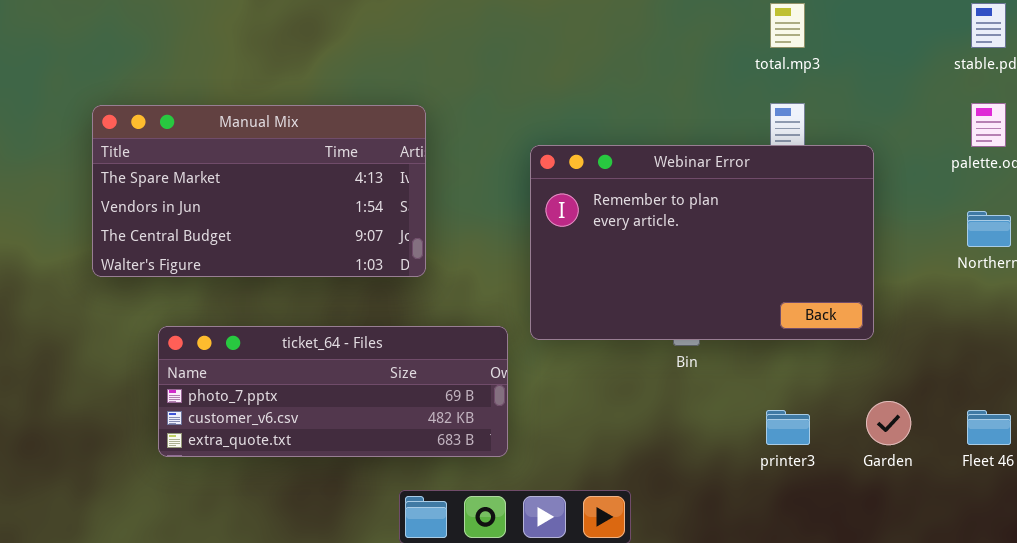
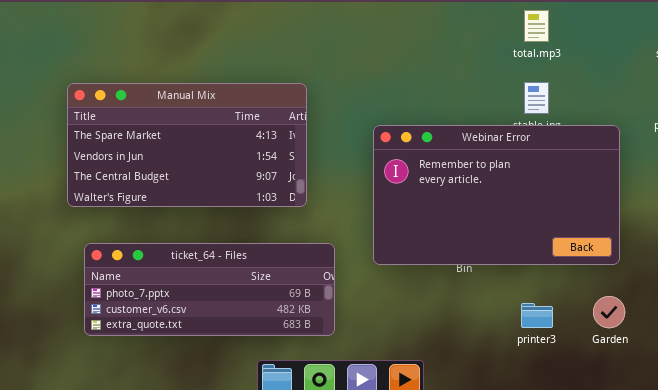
Manual Mix: [92,105,426,277] -> [67,83,307,207], moved
Webinar Error: [530,145,874,340] -> [373,125,620,265], moved

